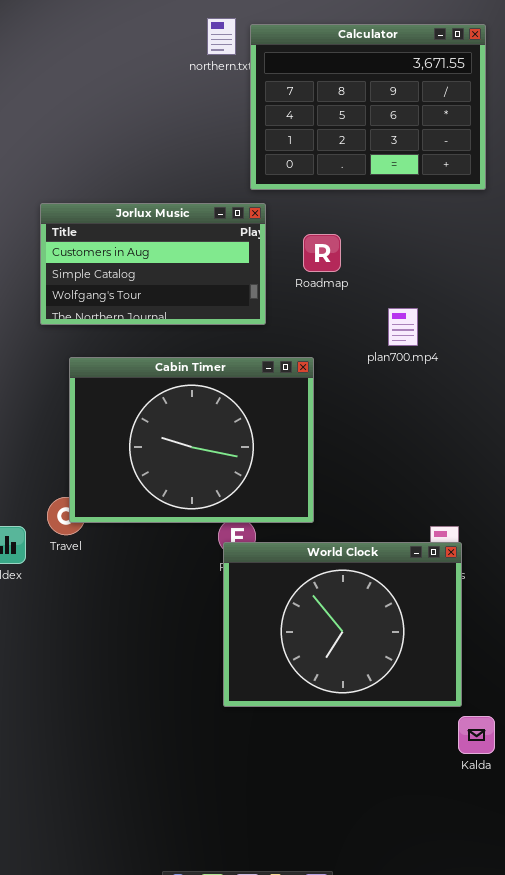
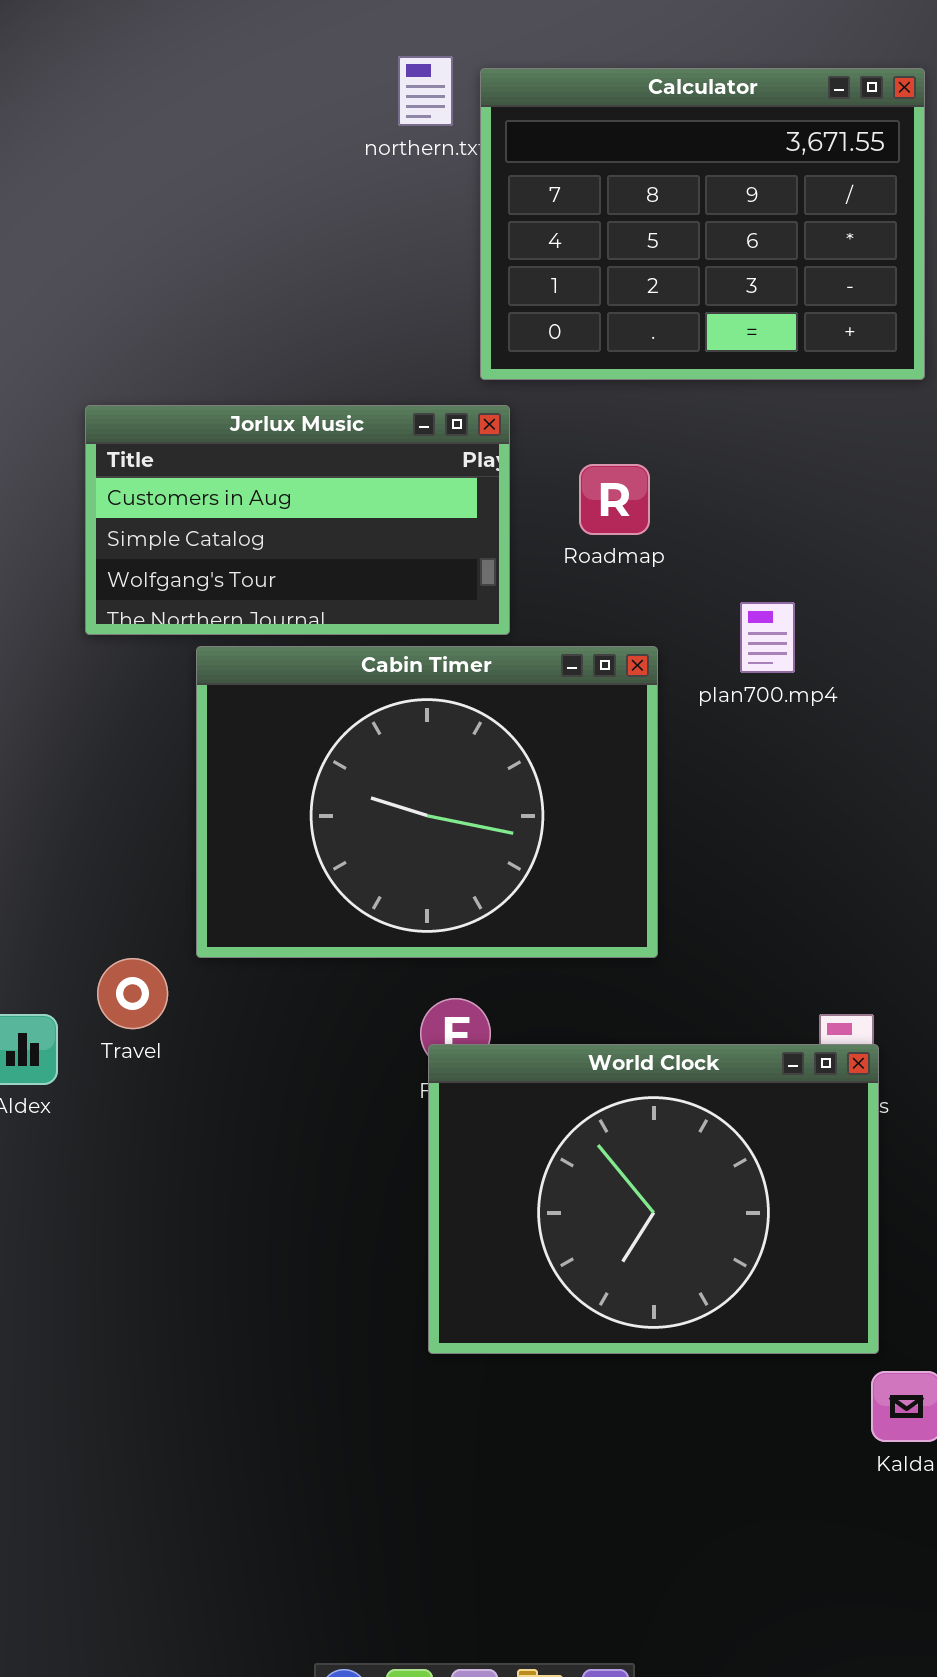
Cabin Timer: [69,357,314,523] -> [196,646,658,958], moved

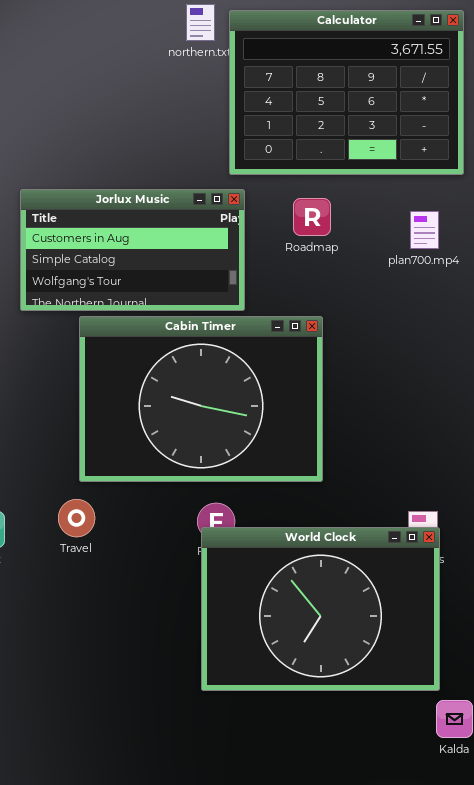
Roadmap: [579,464,650,535] -> [293,198,331,236], moved
plan700.mp4: [740,602,795,673] -> [410,211,439,249], moved
Travel: [97,958,168,1029] -> [58,499,95,537], moved

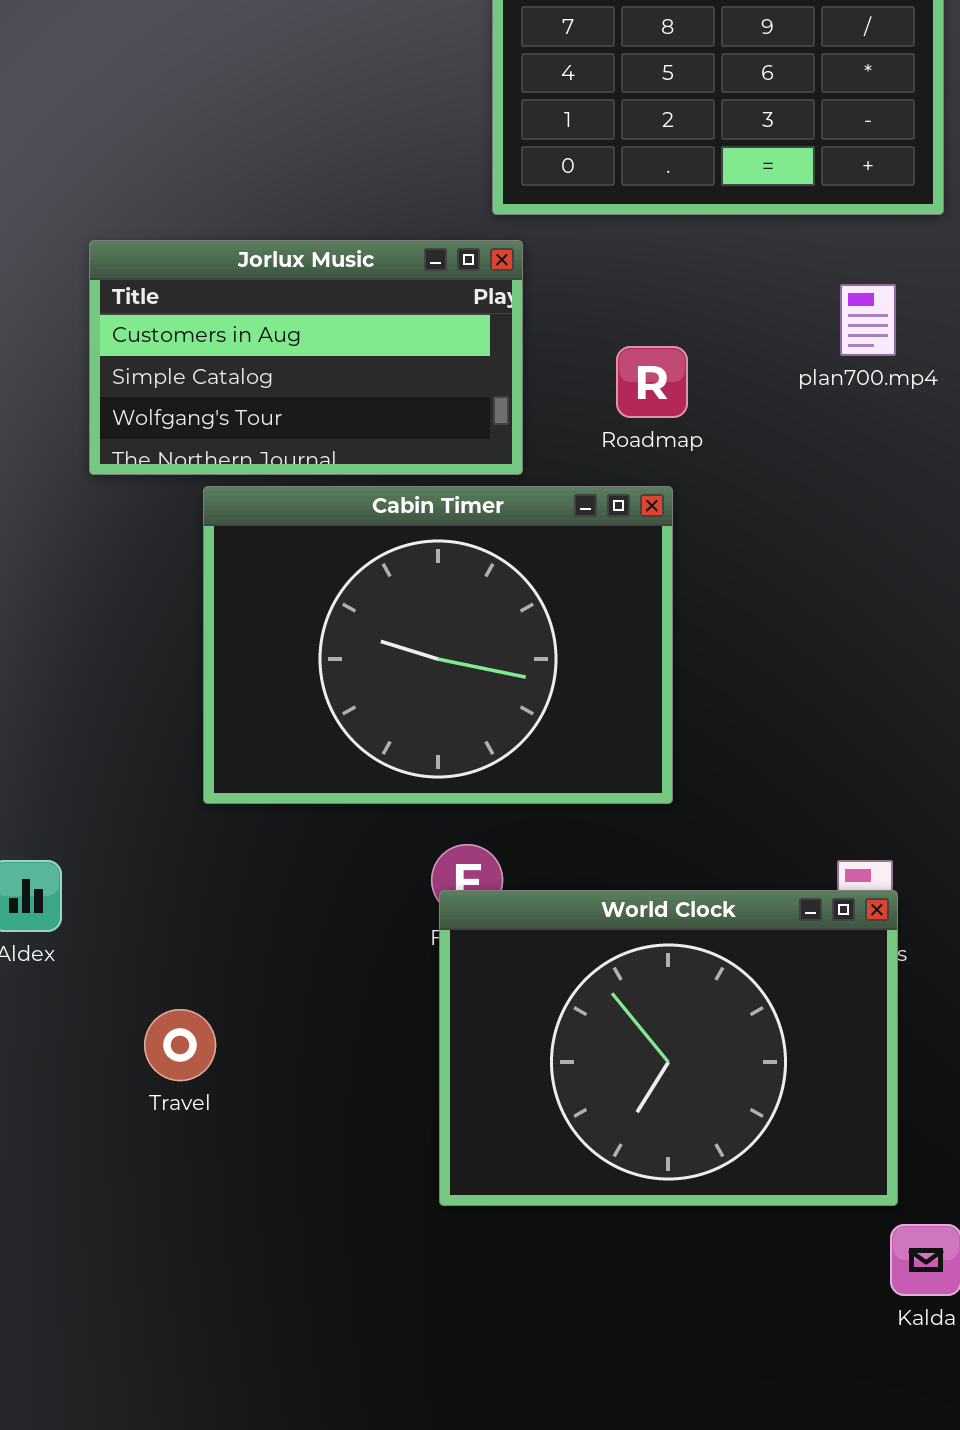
Roadmap: [293,198,331,236] -> [616,346,688,418], moved
Travel: [58,499,95,537] -> [144,1009,216,1081], moved

